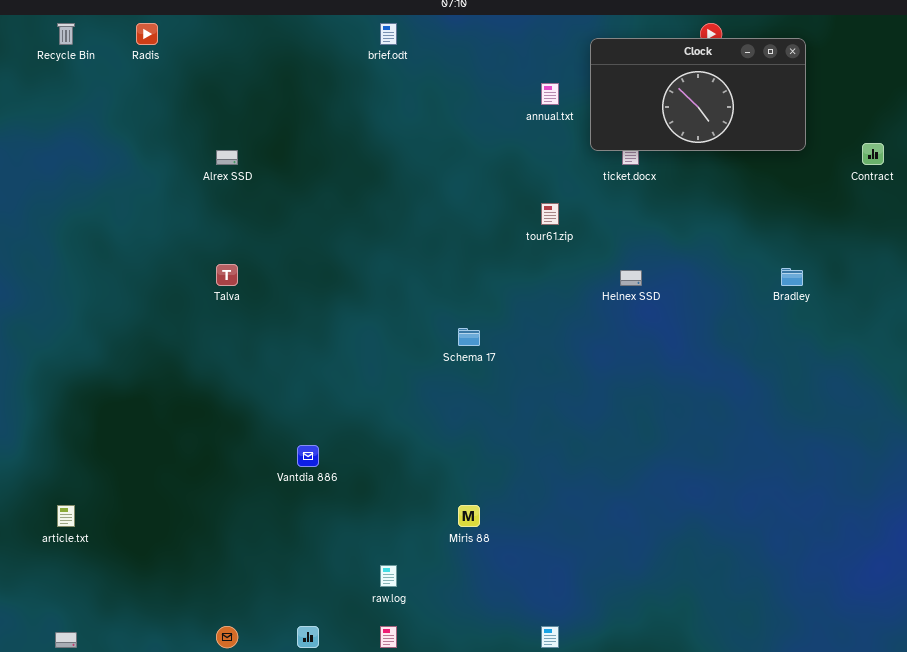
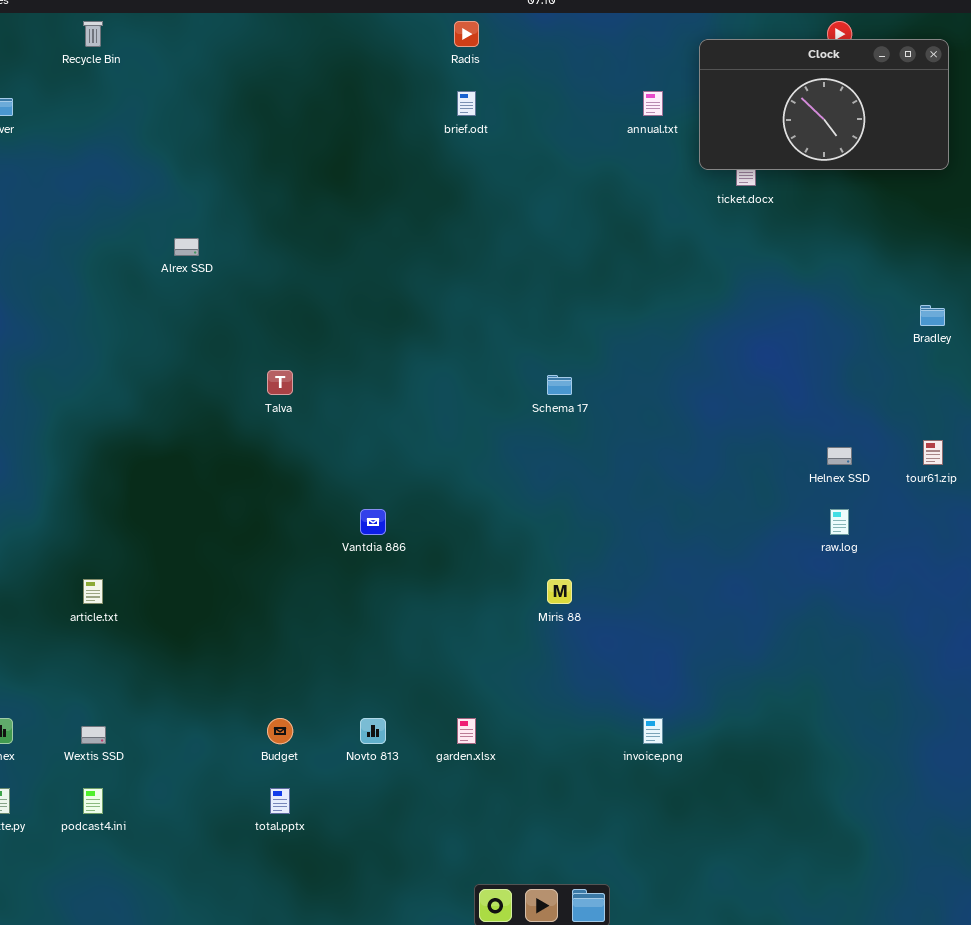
Radis: [136,23,158,45] -> [454,21,479,47], moved
brief.odt: [380,23,397,45] -> [457,91,476,116], moved
Alrex SSD: [216,150,238,165] -> [174,238,199,256], moved
tour61.zip: [541,203,559,225] -> [923,440,943,465], moved
Talva: [216,264,238,286] -> [267,370,293,395], moved
Helnex SSD: [620,270,642,286] -> [827,447,852,465], moved
raw.log: [380,565,397,587] -> [830,509,849,535], moved

